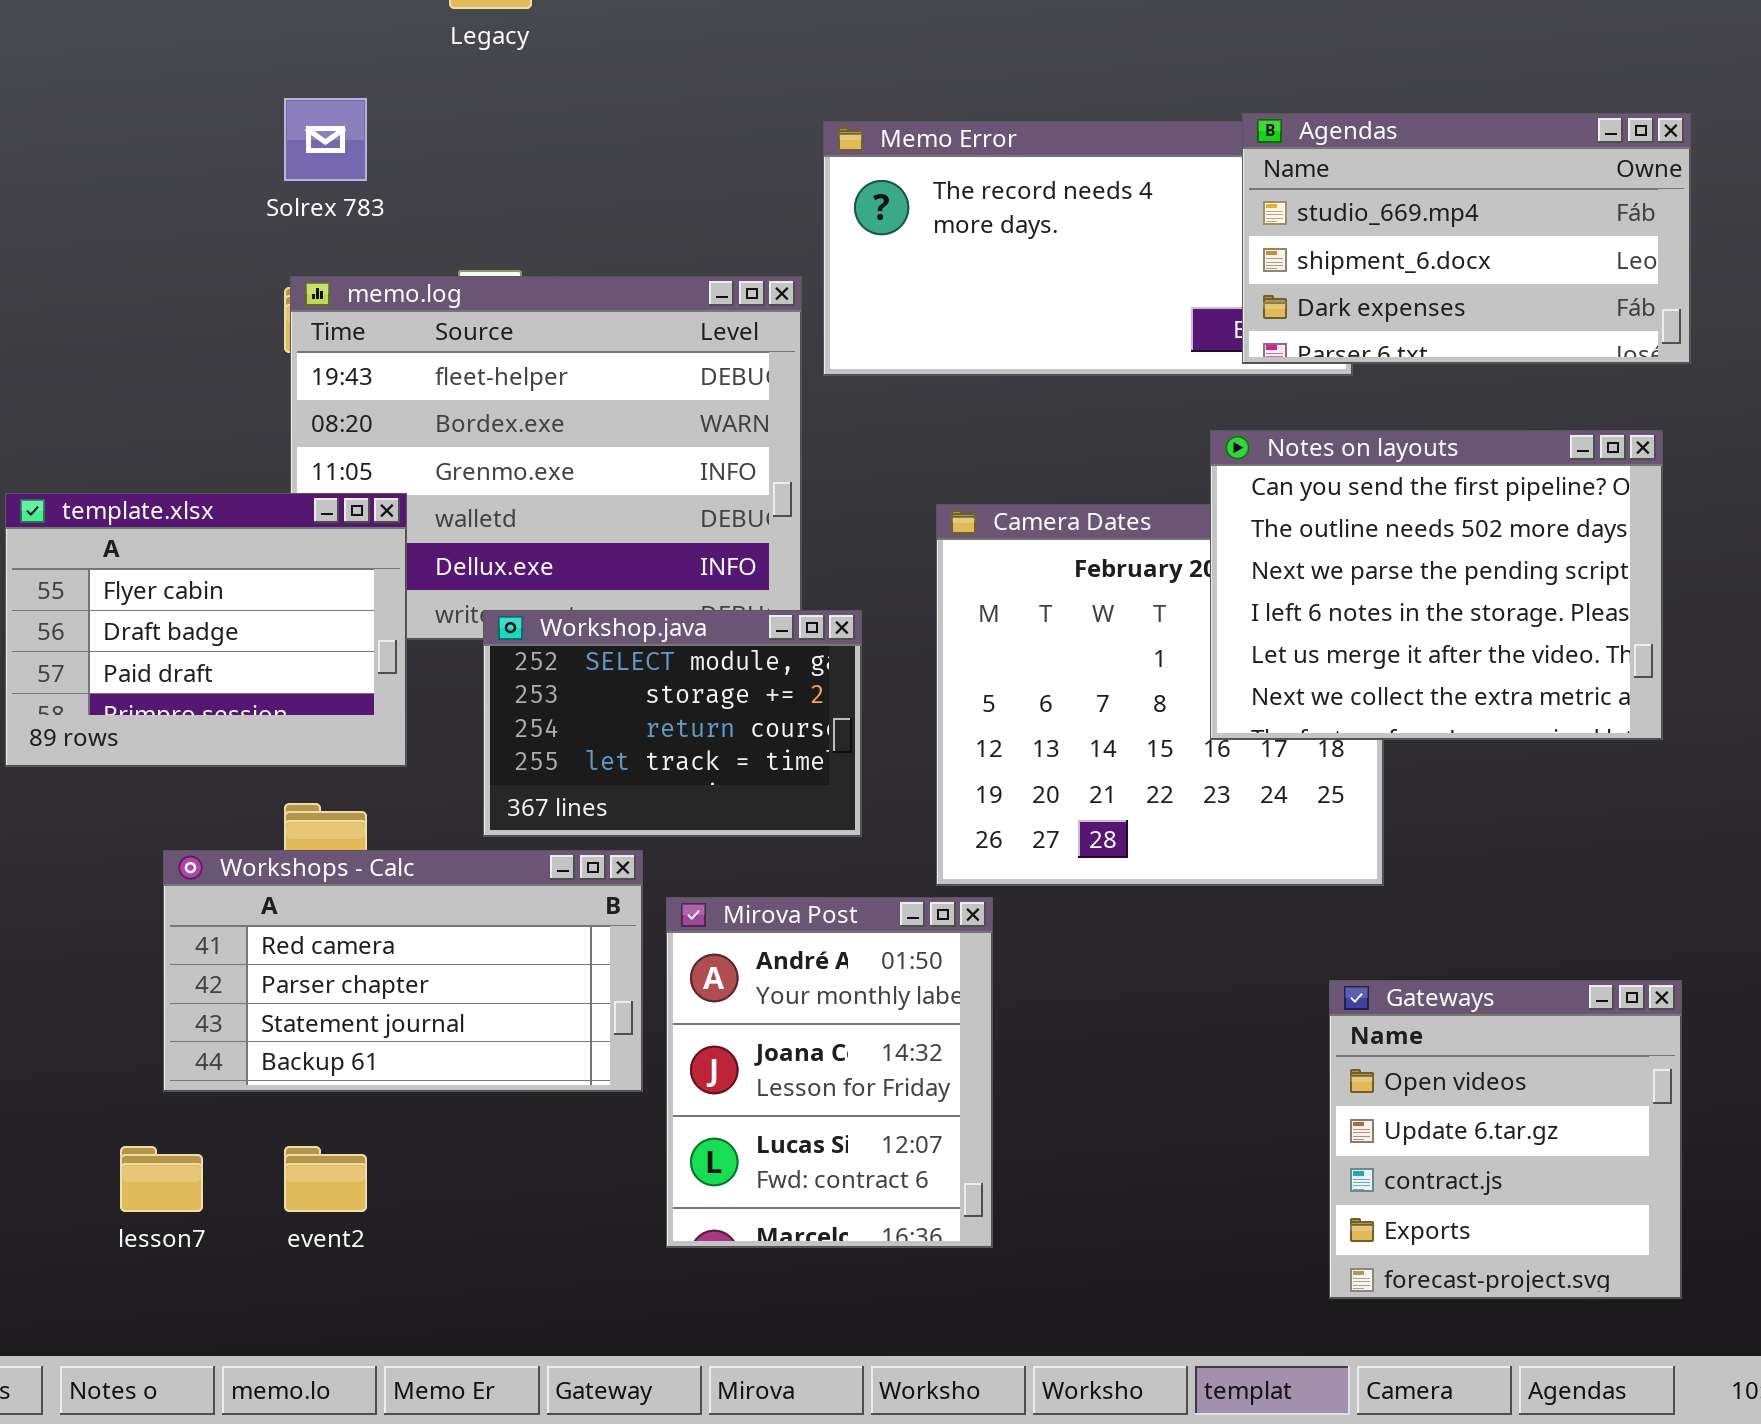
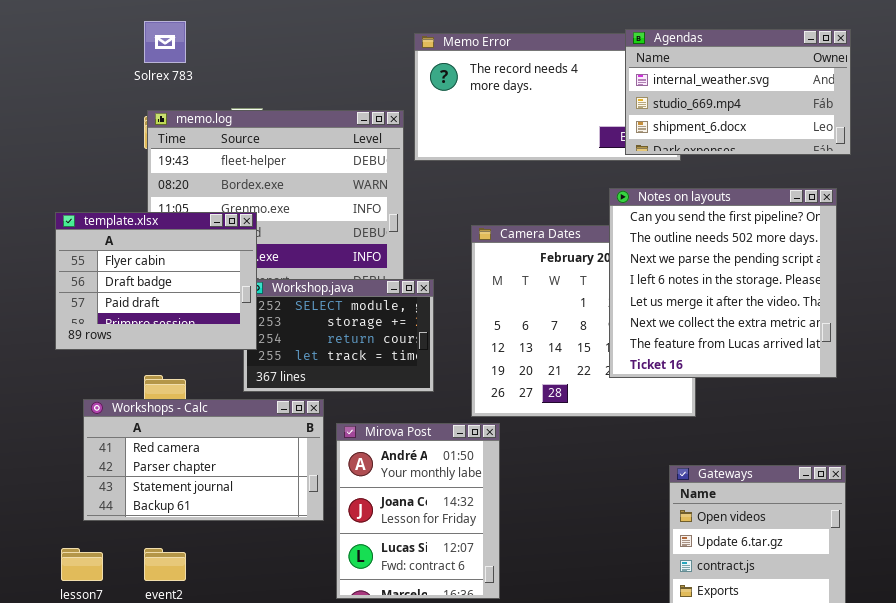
Agendas: [1242,113,1691,364] -> [625,29,851,155], scrolled up 1 row
Notes on layouts: [1210,430,1663,740] -> [609,188,837,378], resized
template.xlsx: [5,493,407,767] -> [55,212,257,350], moved

